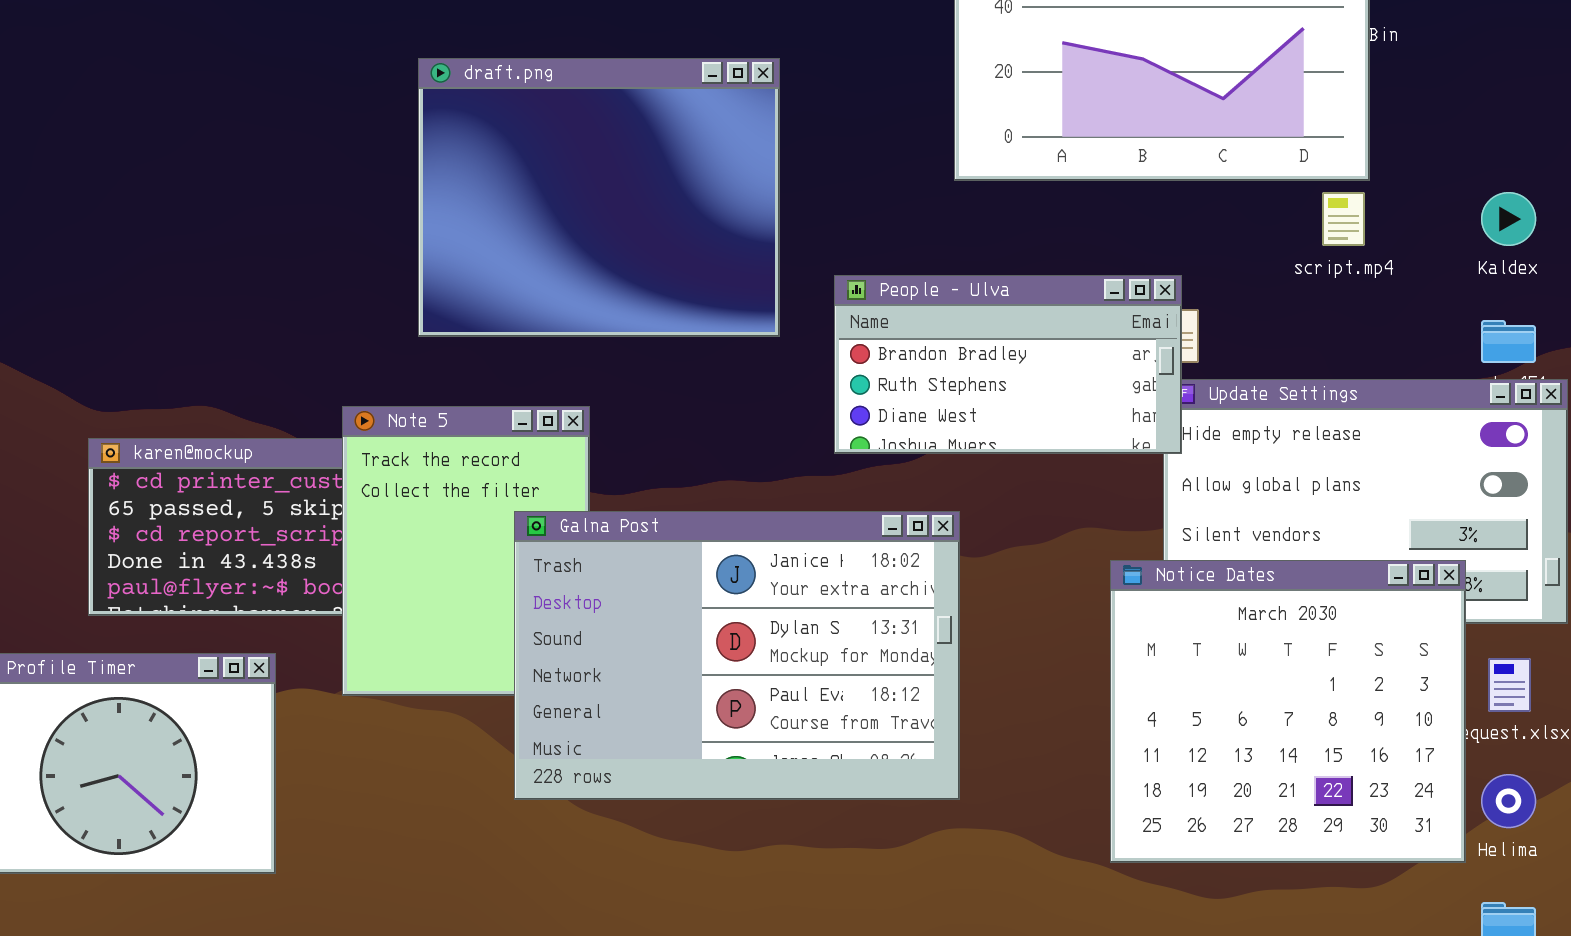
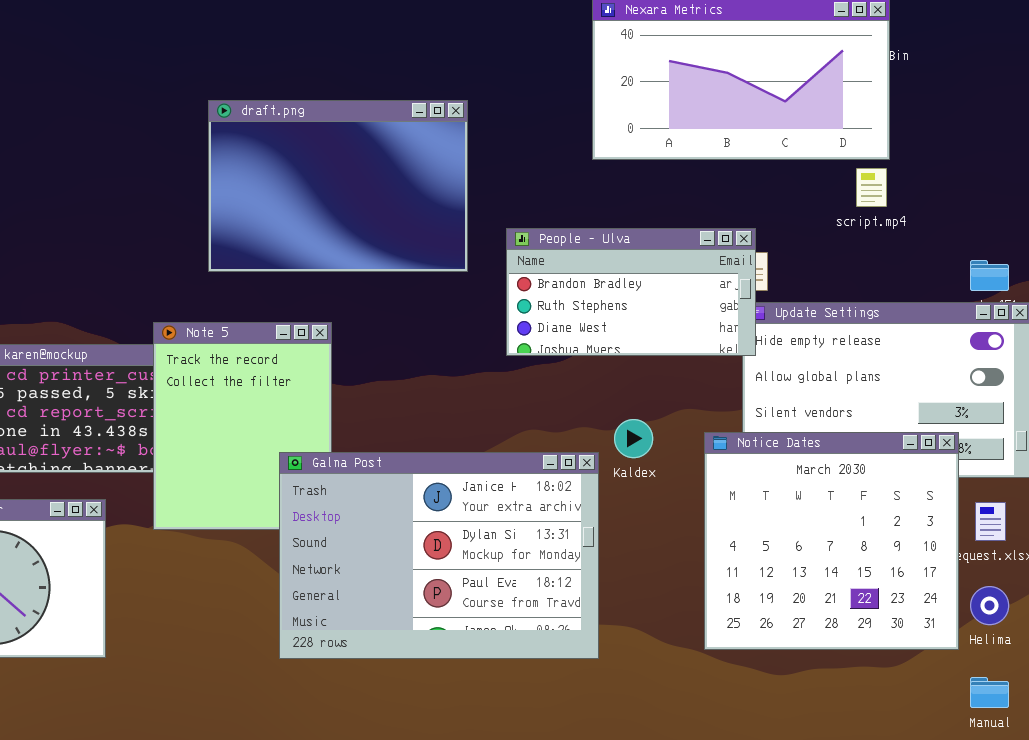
draft.png: [418,58,780,337] -> [208,100,468,272], resized
Kaldex: [1481,192,1536,246] -> [614,419,653,458], moved
Galna Post: [514,511,960,800] -> [279,452,599,659], moved

